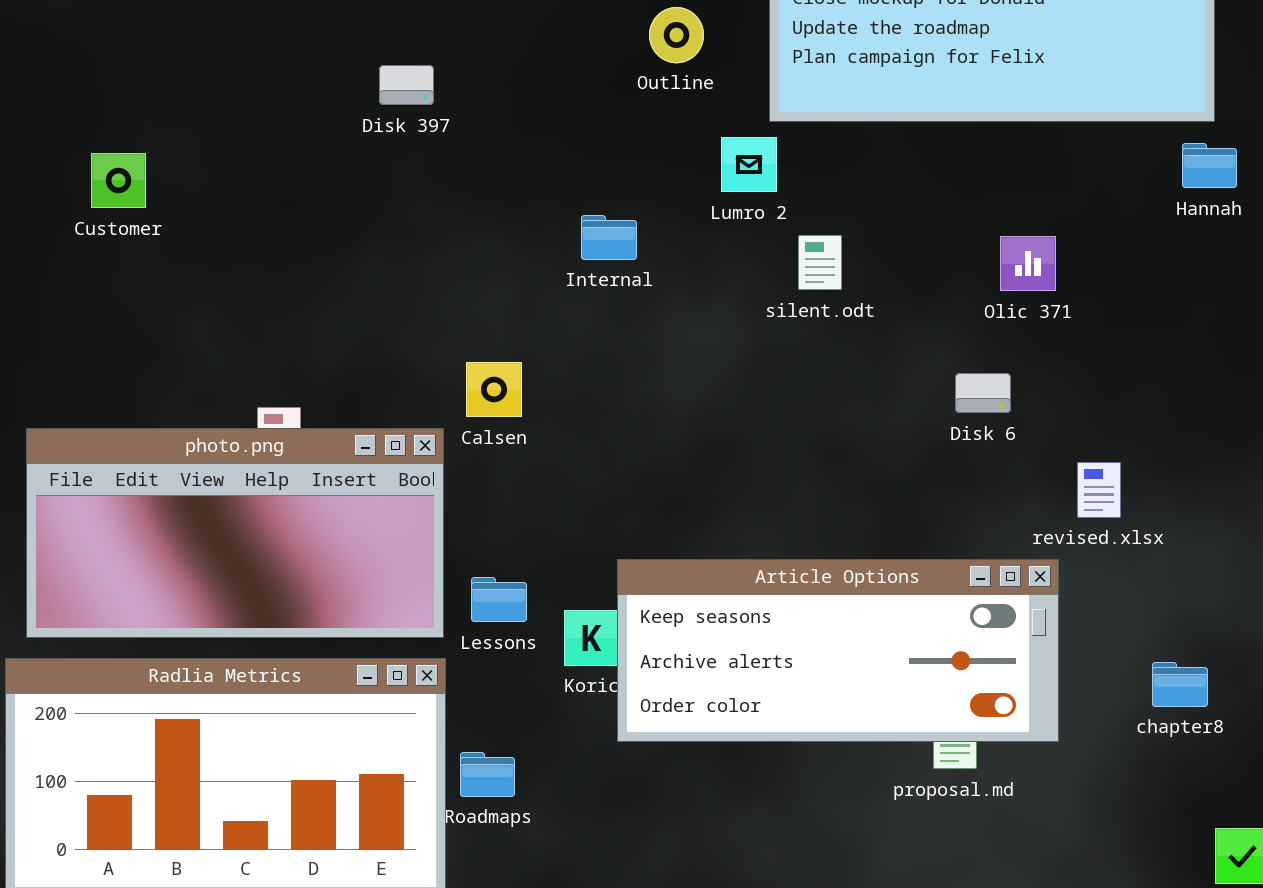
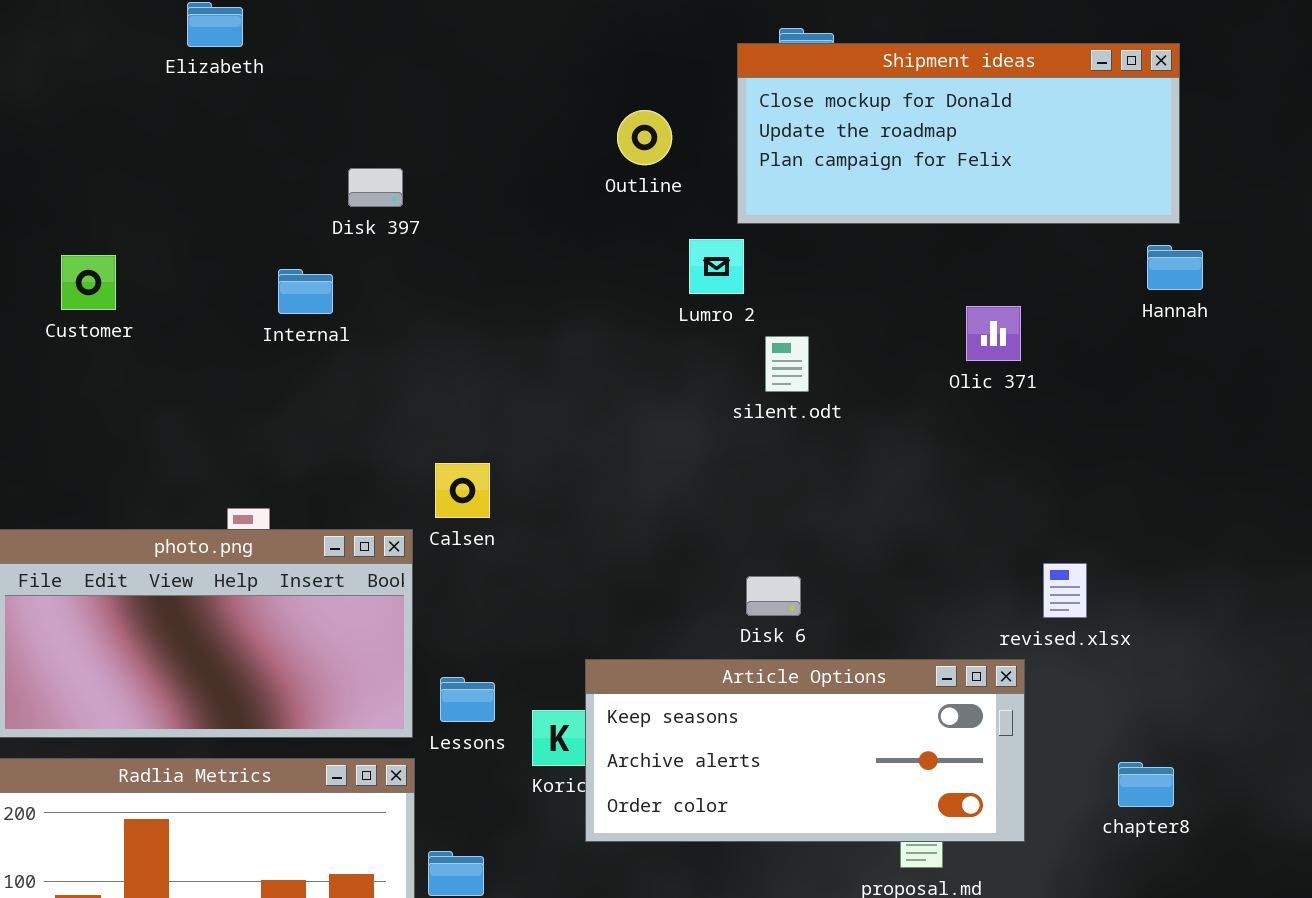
Internal: [581,215,637,260] -> [278,269,333,314], moved
Olic 371: [1000,236,1056,291] -> [966,306,1021,361], moved
Disk 6: [955,373,1011,413] -> [746,576,801,616], moved

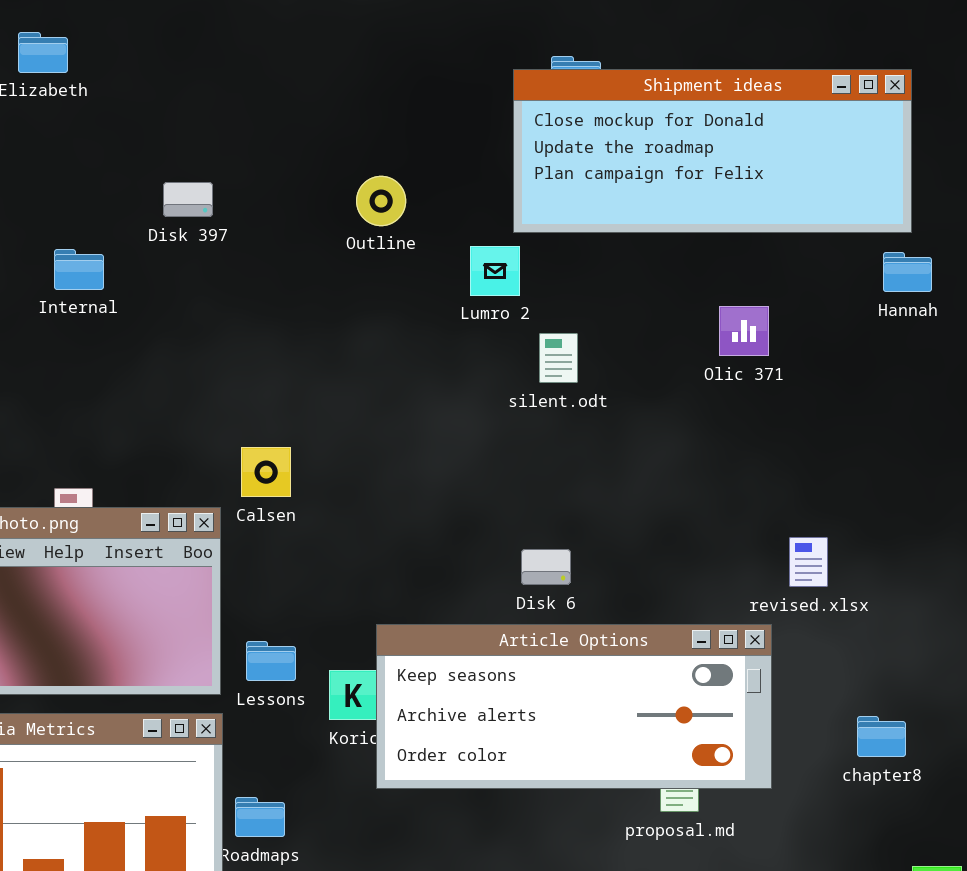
Outline: [617,110,672,165] -> [356,176,406,226], moved
Internal: [278,269,333,314] -> [54,249,104,290], moved

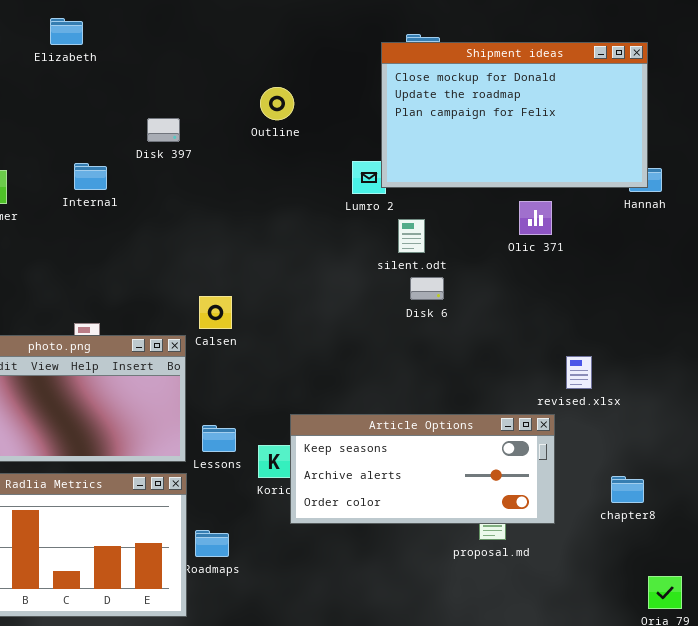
Shipment ideas: [513,69,912,233] -> [381,42,648,188], resized
Outline: [356,176,406,226] -> [260,87,294,120], moved
Disk 6: [521,549,571,585] -> [410,277,444,300], moved

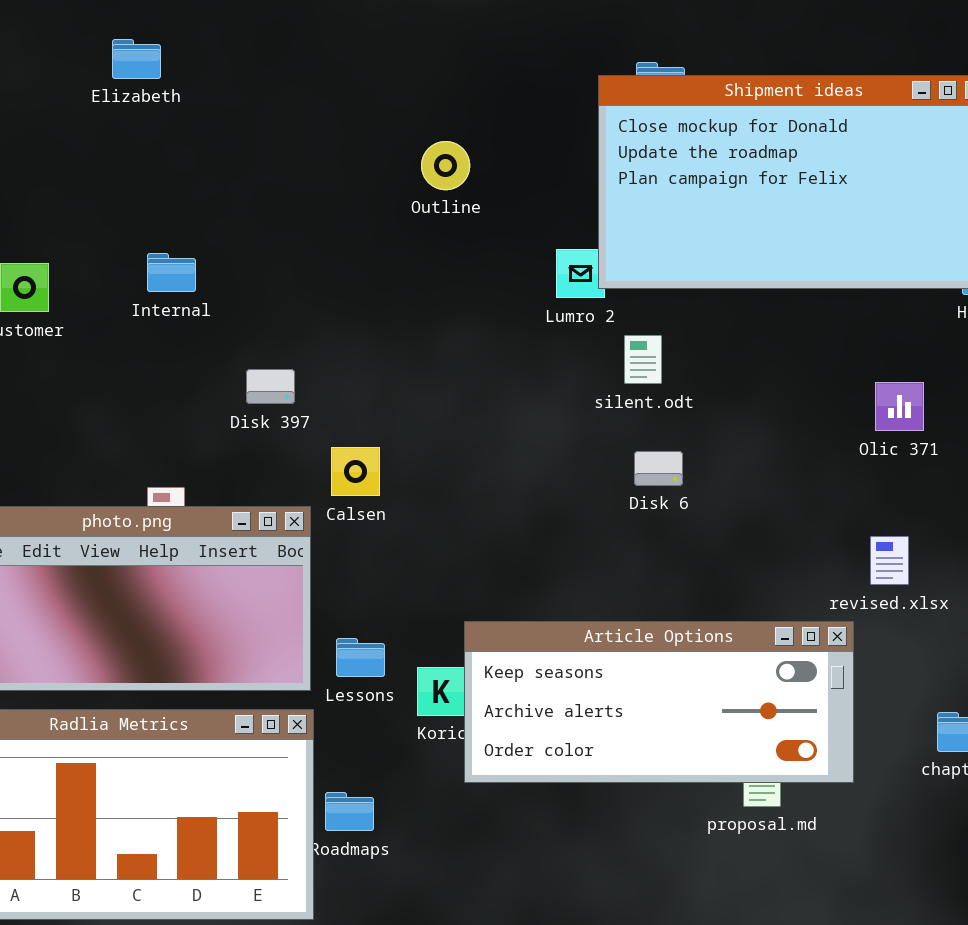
Disk 397: [147,118,180,142] -> [246,369,295,404], moved
Olic 371: [519,201,552,235] -> [875,382,924,431], moved
Disk 6: [410,277,444,300] -> [634,451,683,486], moved

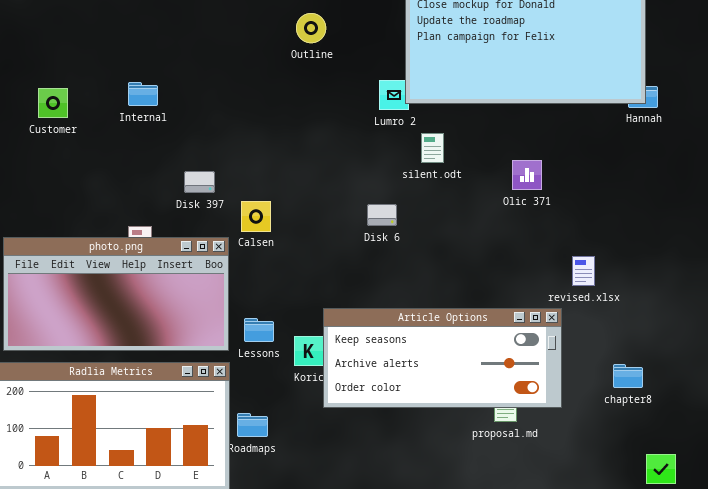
Disk 397: [246,369,295,404] -> [184,171,215,193], moved
Olic 371: [875,382,924,431] -> [512,160,542,190], moved
Disk 6: [634,451,683,486] -> [367,204,397,226], moved

